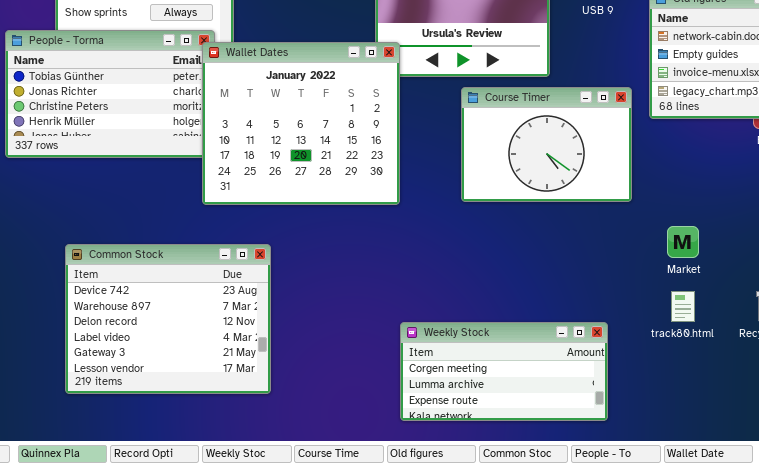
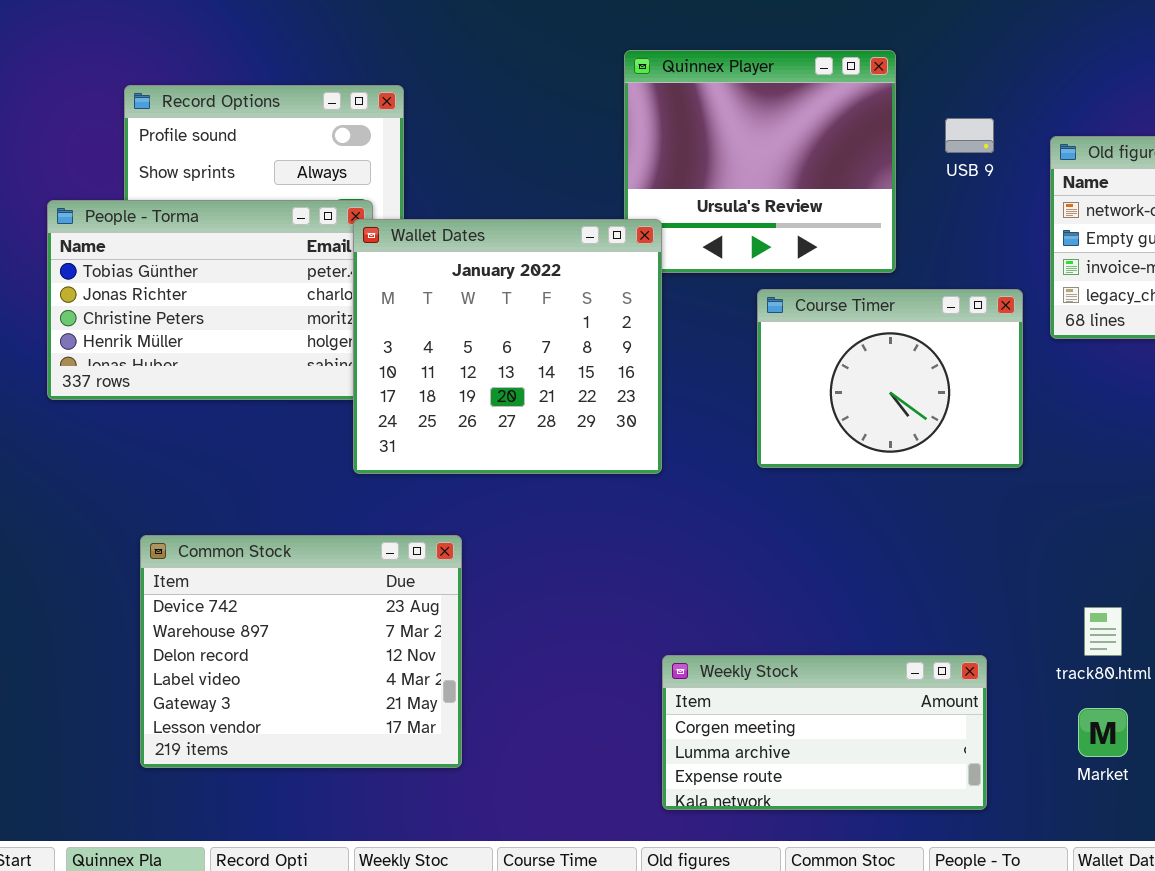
Market: [667,226,699,258] -> [1078,708,1128,757], moved

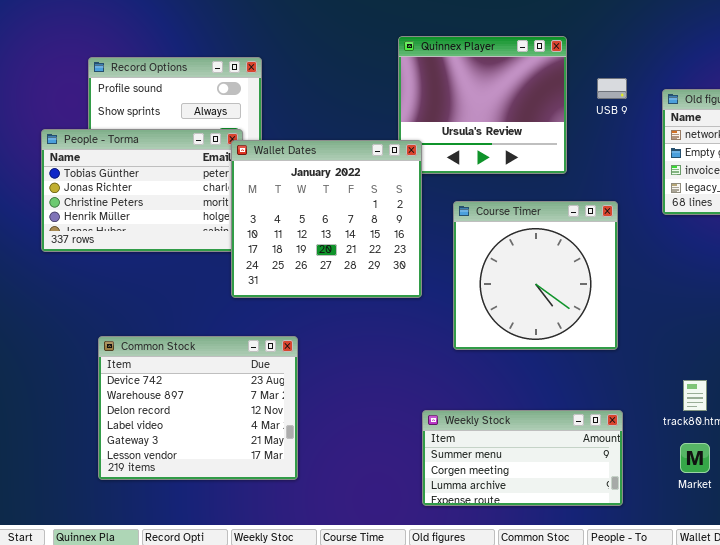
Course Timer: [757,289,1023,468] -> [453,201,618,350], moved, resized
Weekly Stock: [662,655,987,810] -> [422,410,623,506], scrolled up 1 row

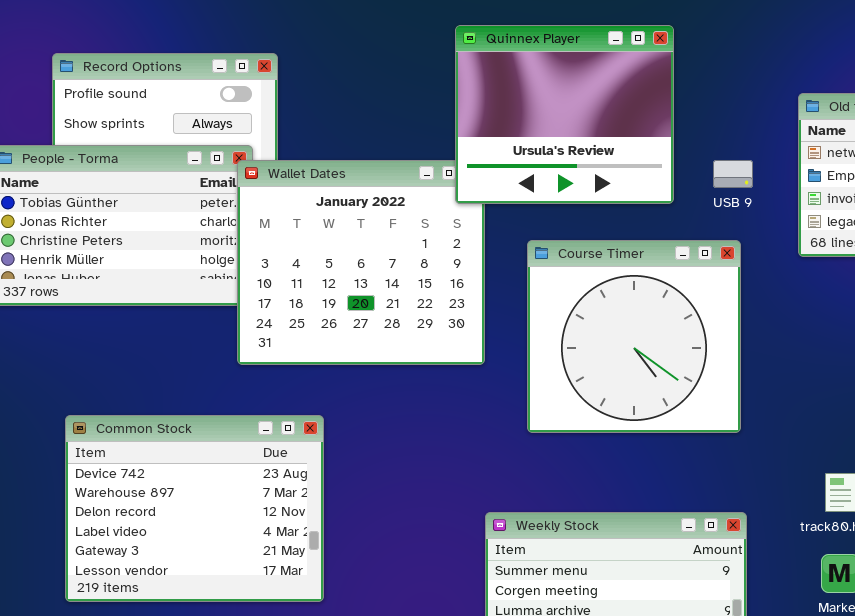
Quinnex Player: [398,36,567,174] -> [455,25,674,204], raised
USB 9: [597,78,627,99] -> [713,160,753,188], moved

